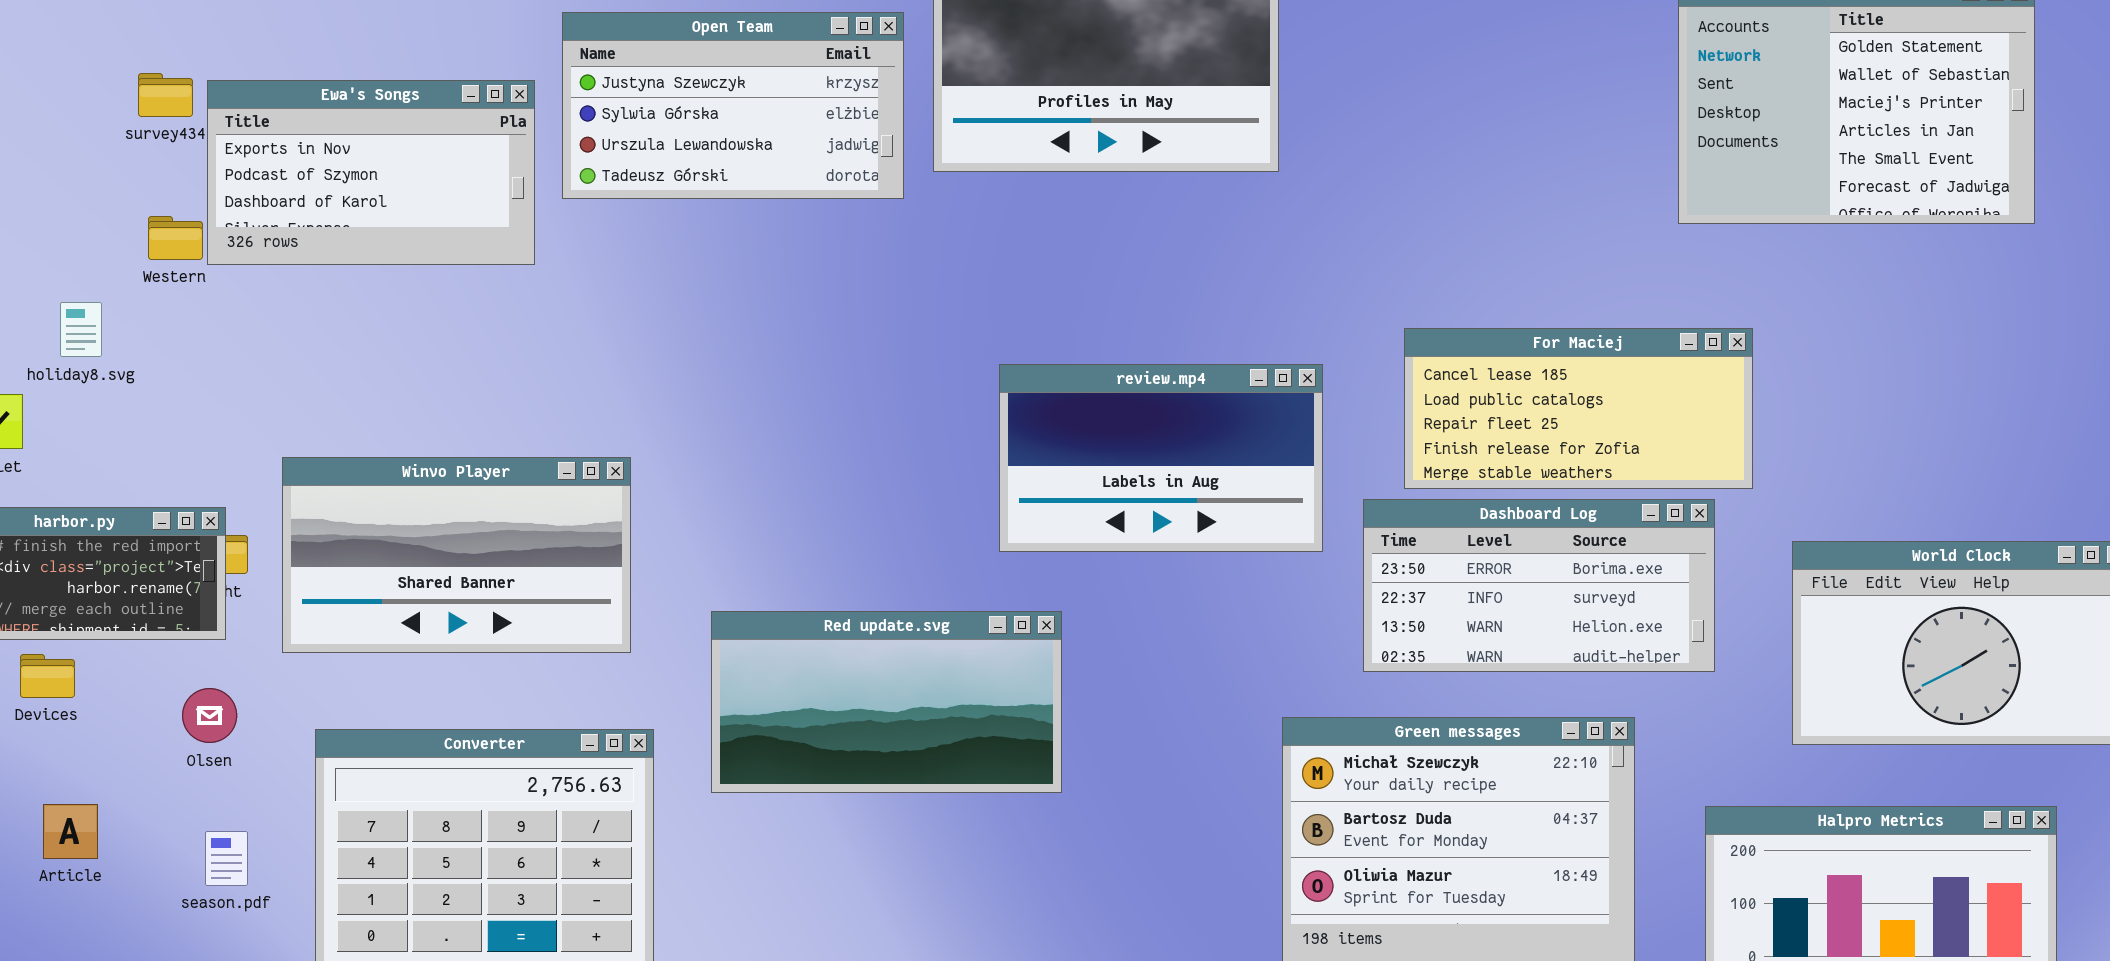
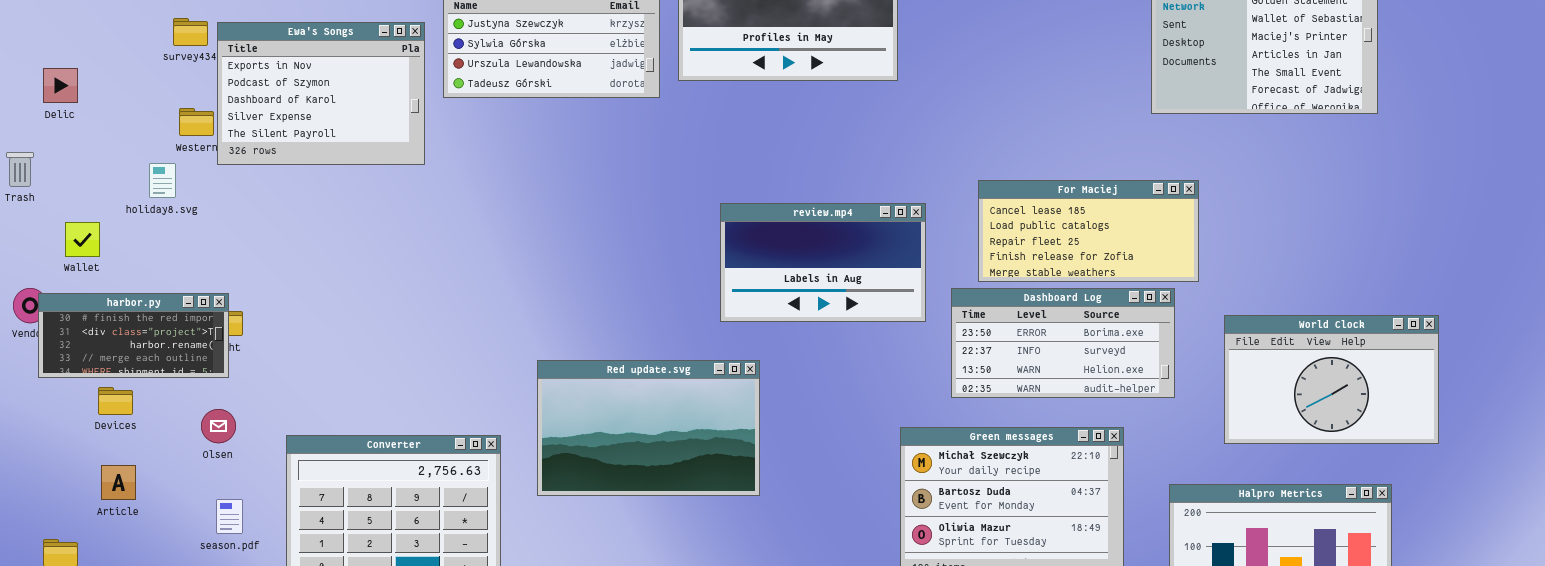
Ewa's Songs: [207,80,535,265] -> [217,22,425,165], resized
holiday8.svg: [60,302,102,357] -> [149,163,176,198], moved
Winvo Player: [282,457,631,653] -> none, closed
Red update.svg: [711,611,1062,793] -> [537,360,760,496], resized
Article: [43,804,98,859] -> [101,465,136,500], moved

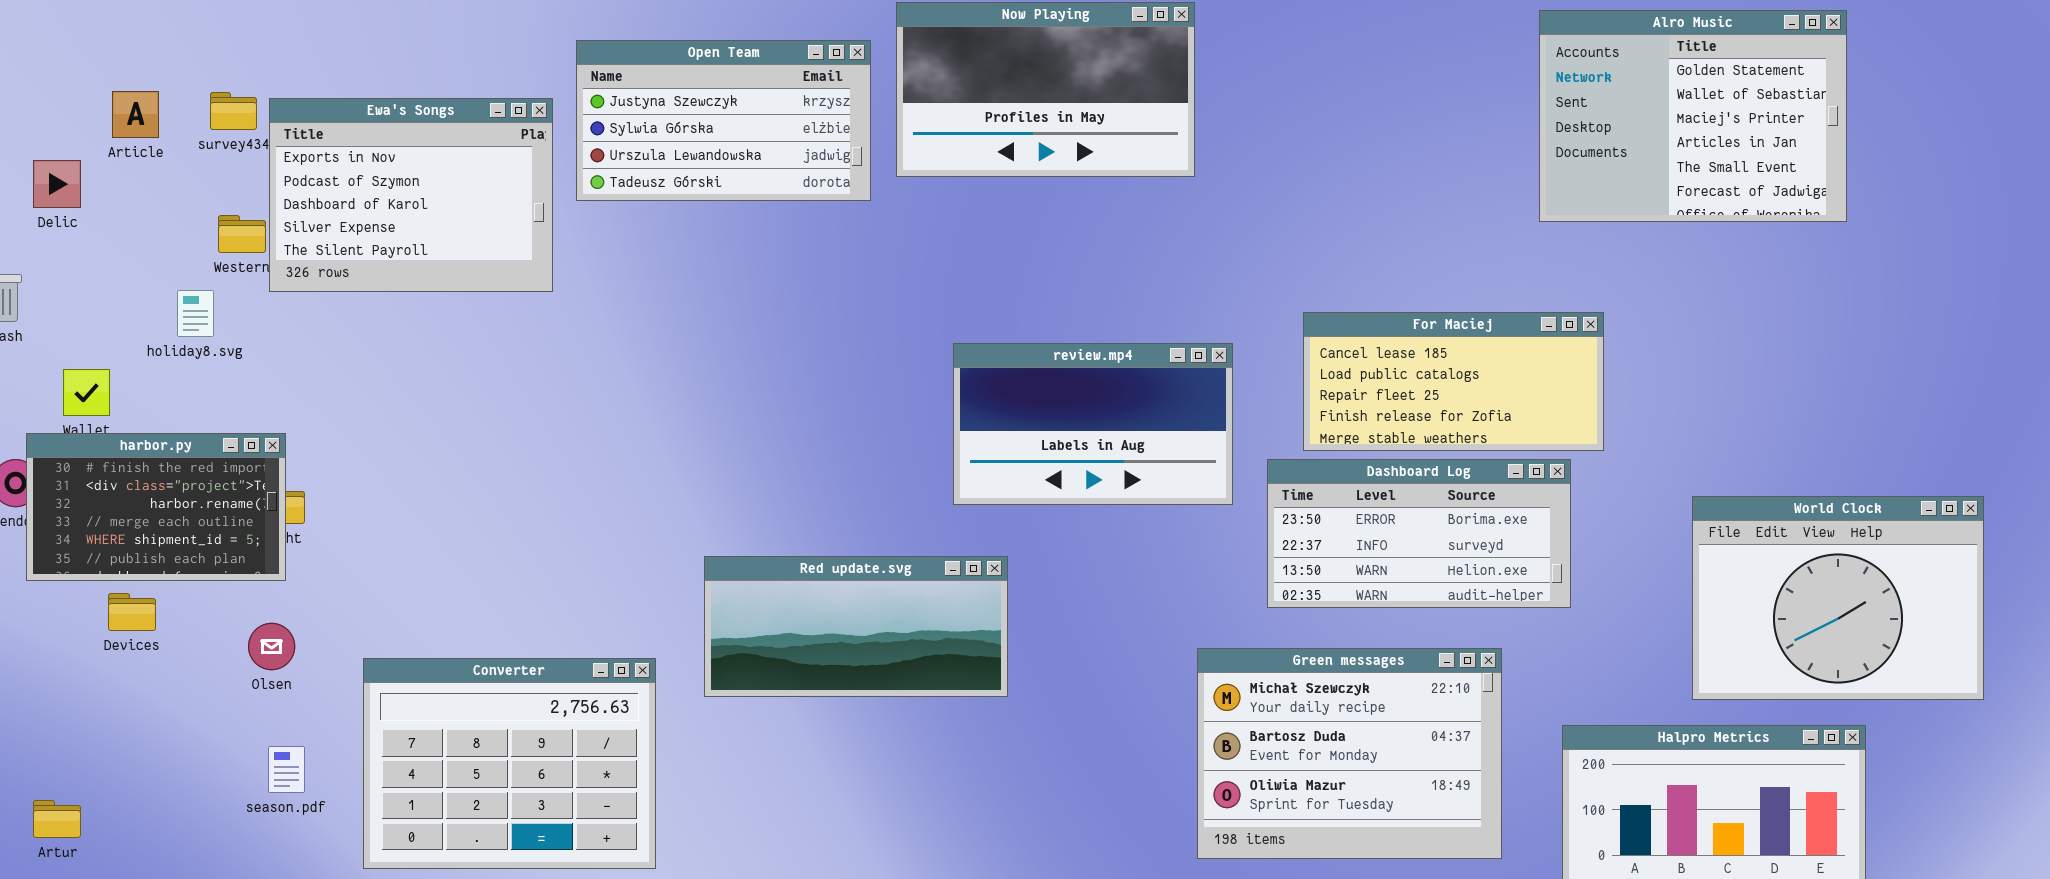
harbor.py: [38,293,229,378] -> [26,433,286,581], resized
World Clock: [1224,315,1439,444] -> [1692,496,1984,700], moved, resized
Red update.svg: [537,360,760,496] -> [704,556,1008,697], resized
Article: [101,465,136,500] -> [112,91,159,138], moved

